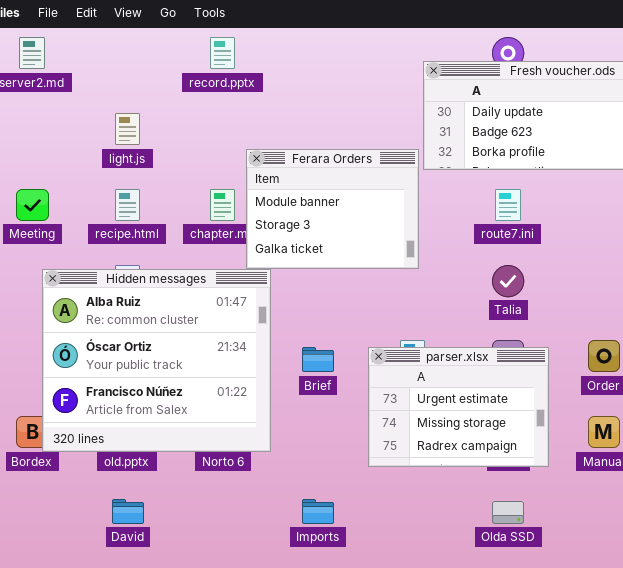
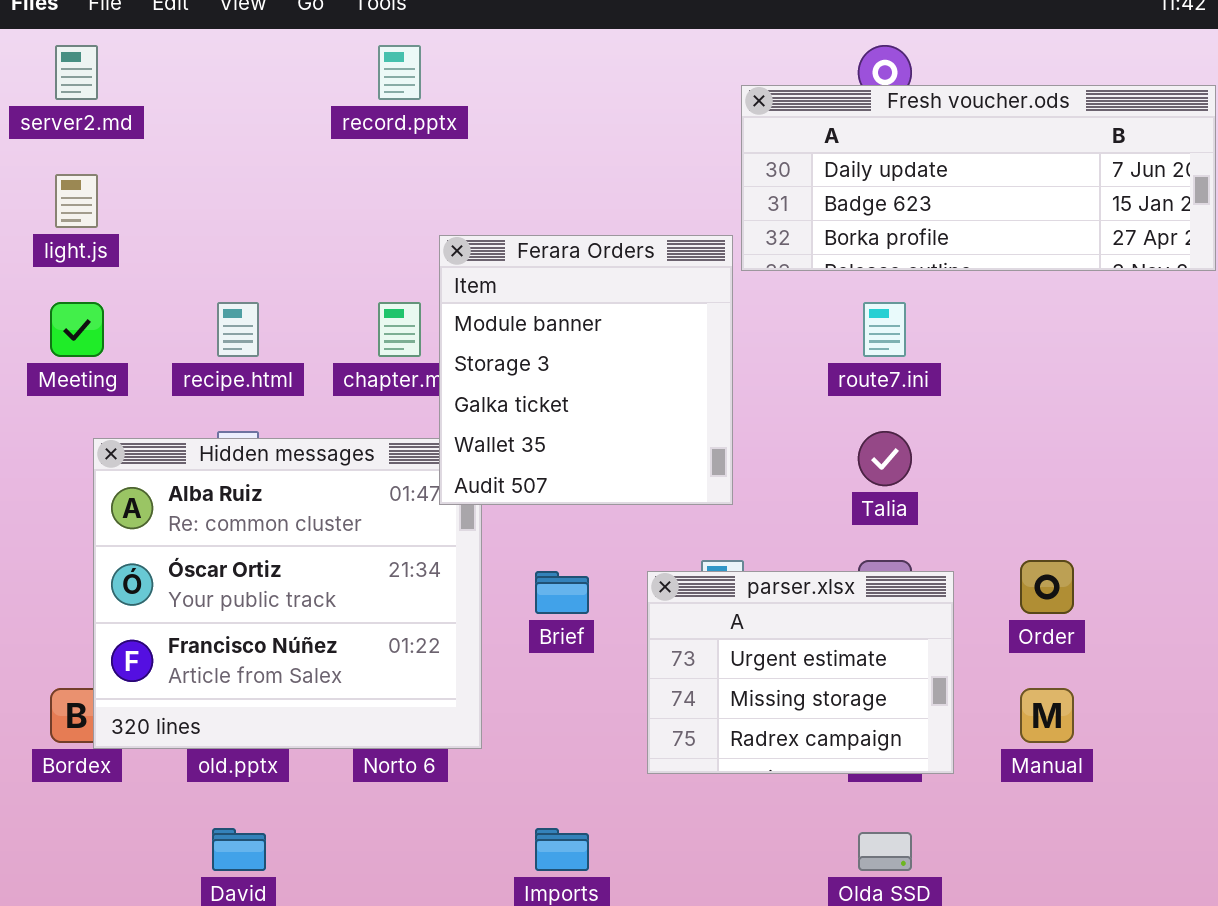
light.js: [115,113,140,145] -> [55,174,98,228], moved
Ferara Orders: [246,149,419,269] -> [439,235,733,505], resized

